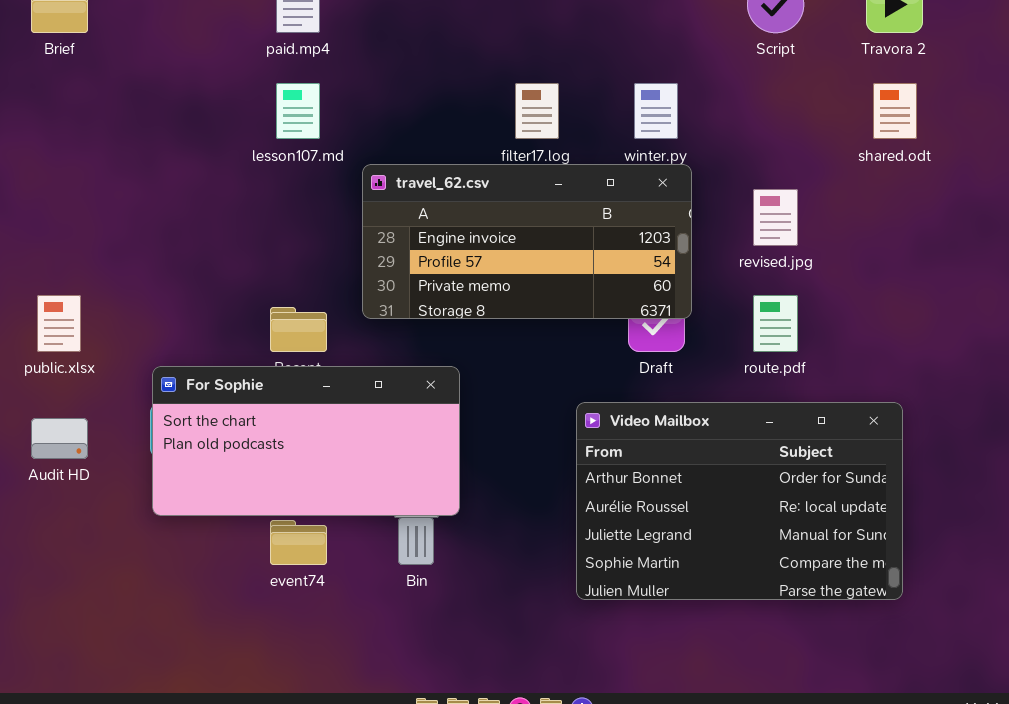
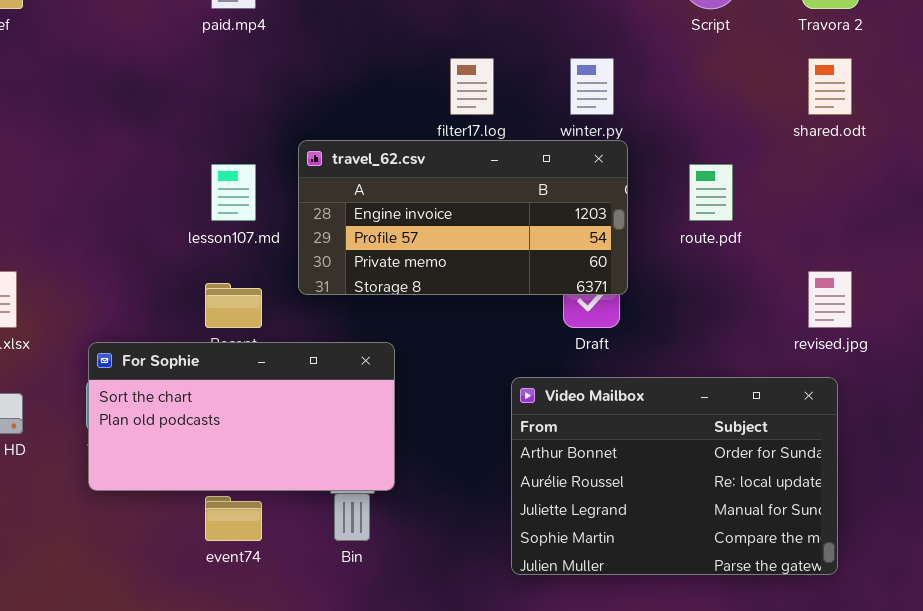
lesson107.md: [276,83,320,139] -> [211,164,256,221], moved
revised.jpg: [753,189,798,246] -> [808,271,852,328], moved
route.pdf: [753,295,798,352] -> [689,164,733,221], moved

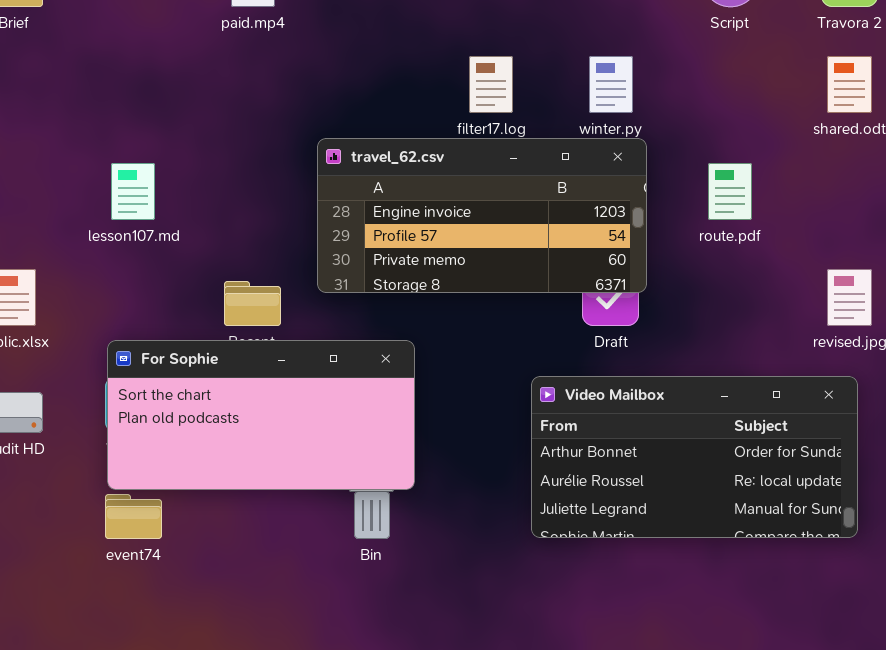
lesson107.md: [211,164,256,221] -> [111,163,155,220], moved
Video Mailbox: [511,377,838,575] -> [531,376,858,538], resized
event74: [205,496,262,541] -> [105,494,162,539], moved

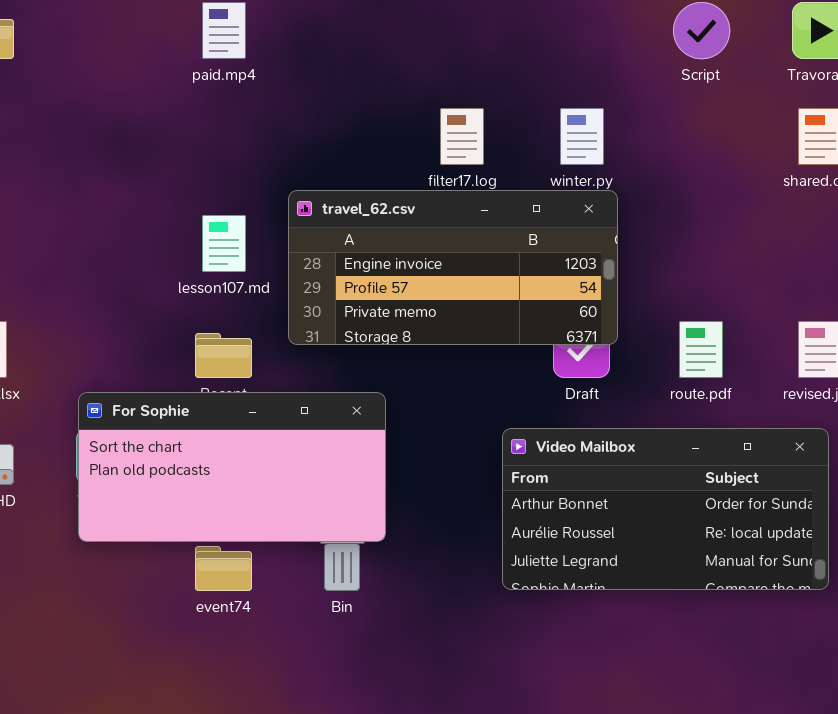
lesson107.md: [111,163,155,220] -> [202,215,246,272], moved
route.pdf: [708,163,752,220] -> [679,321,723,378], moved
event74: [105,494,162,539] -> [195,546,252,591], moved

